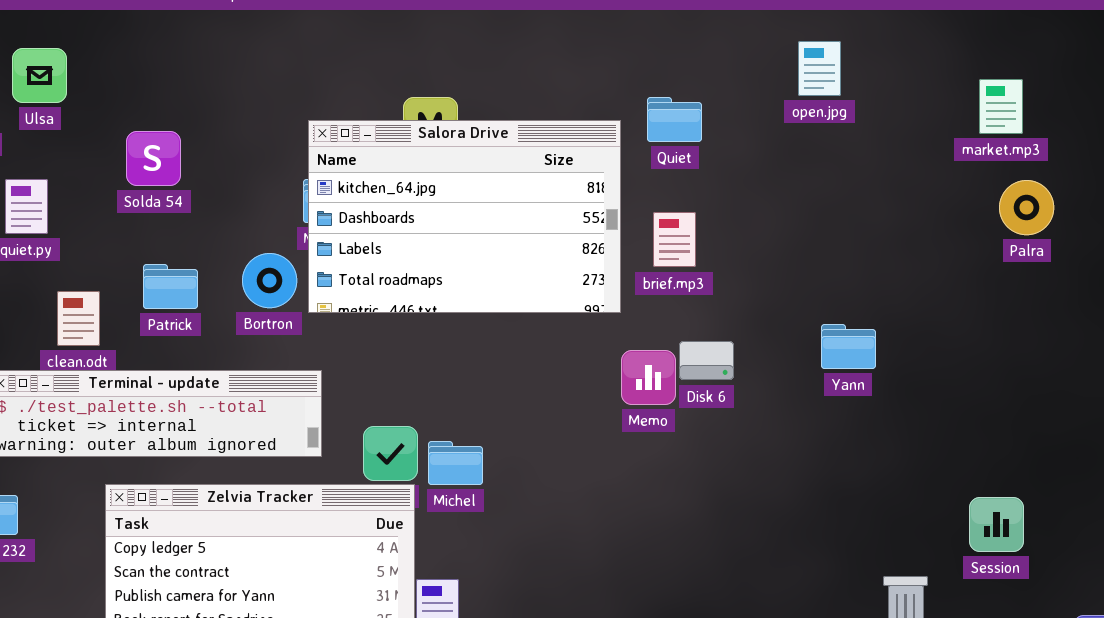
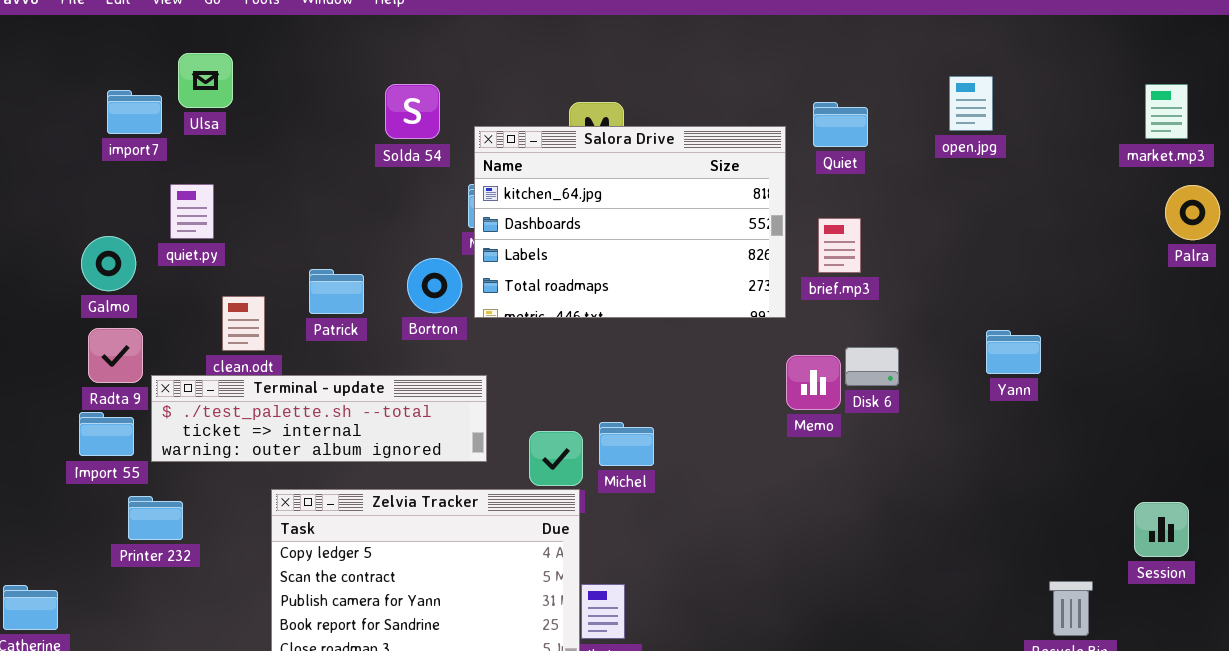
open.jpg: [798,41,841,96] -> [949,76,993,131], moved
Solda 54: [126,131,181,186] -> [385,84,440,139], moved
Michel: [428,441,483,485] -> [599,422,654,466], moved

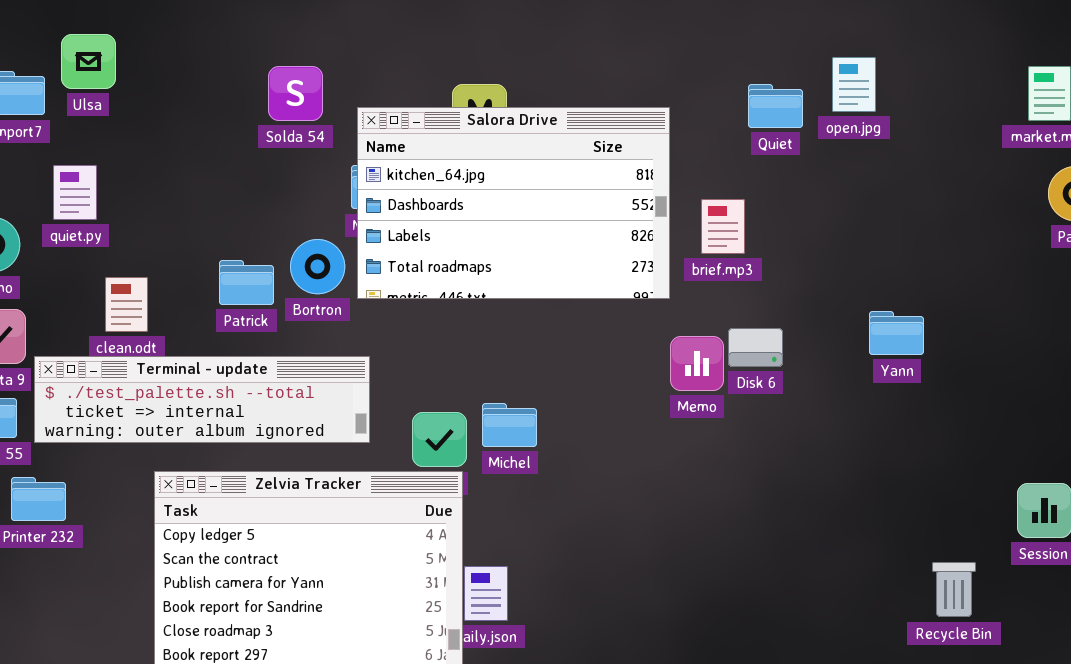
Quiet: [813,102,868,147] -> [748,84,803,128], moved
Patrick: [309,269,364,314] -> [219,260,274,305], moved

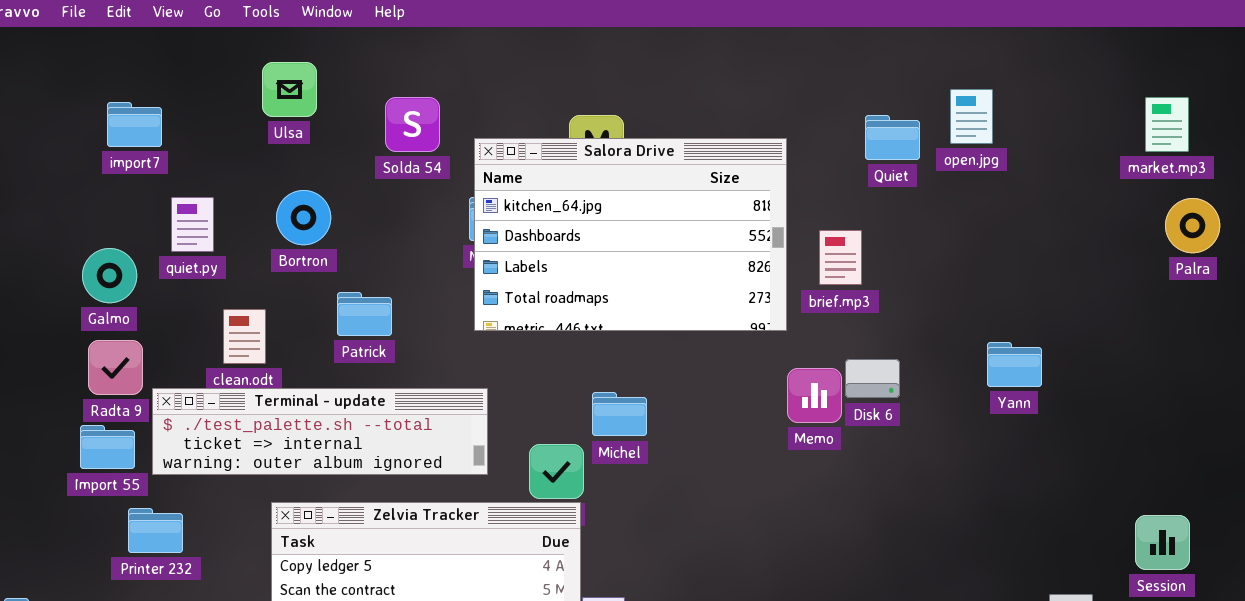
Ulsa: [61,34,116,89] -> [262,62,317,117], moved
Bortron: [290,239,345,294] -> [276,190,331,245], moved
Michel: [482,403,537,447] -> [592,392,647,436], moved

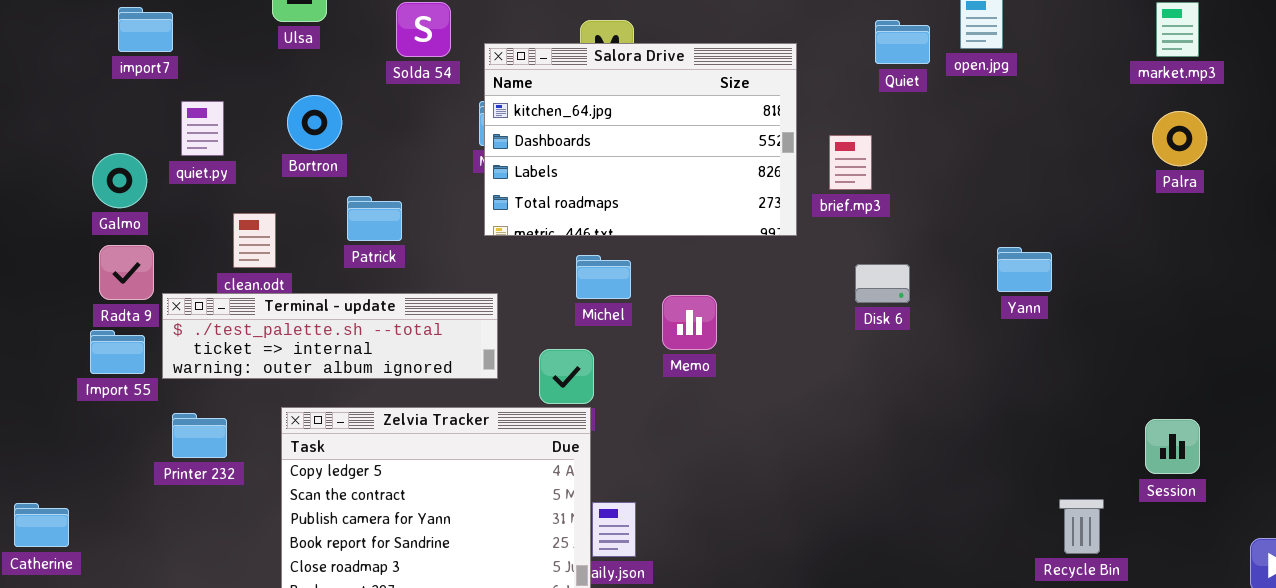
Palra: [1165,198,1220,253] -> [1152,111,1207,166], moved
Memo: [787,368,842,423] -> [662,295,717,350], moved
Michel: [592,392,647,436] -> [576,255,631,299], moved
Printer 232: [128,508,183,553] -> [172,413,227,458], moved

